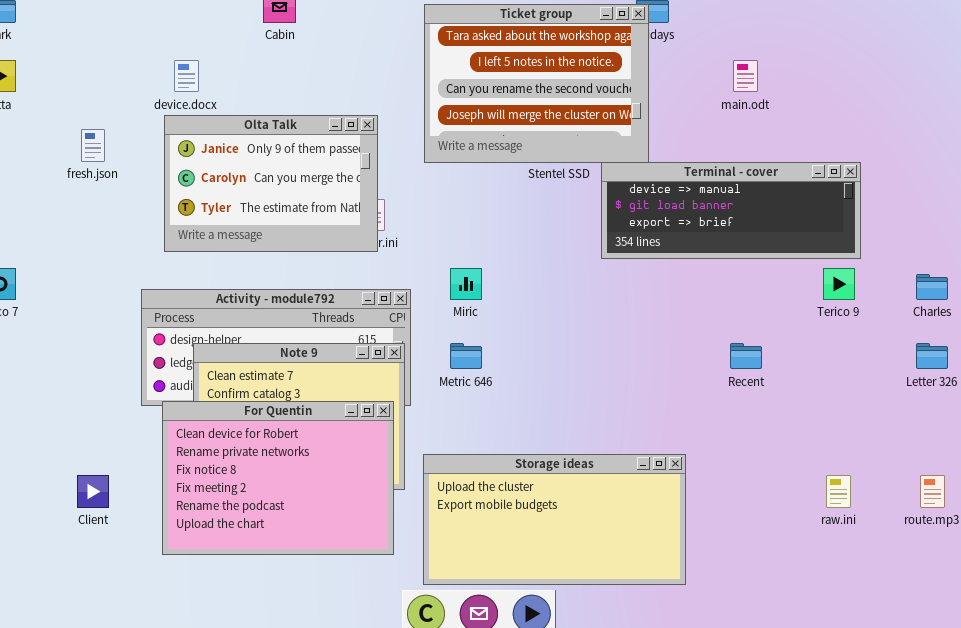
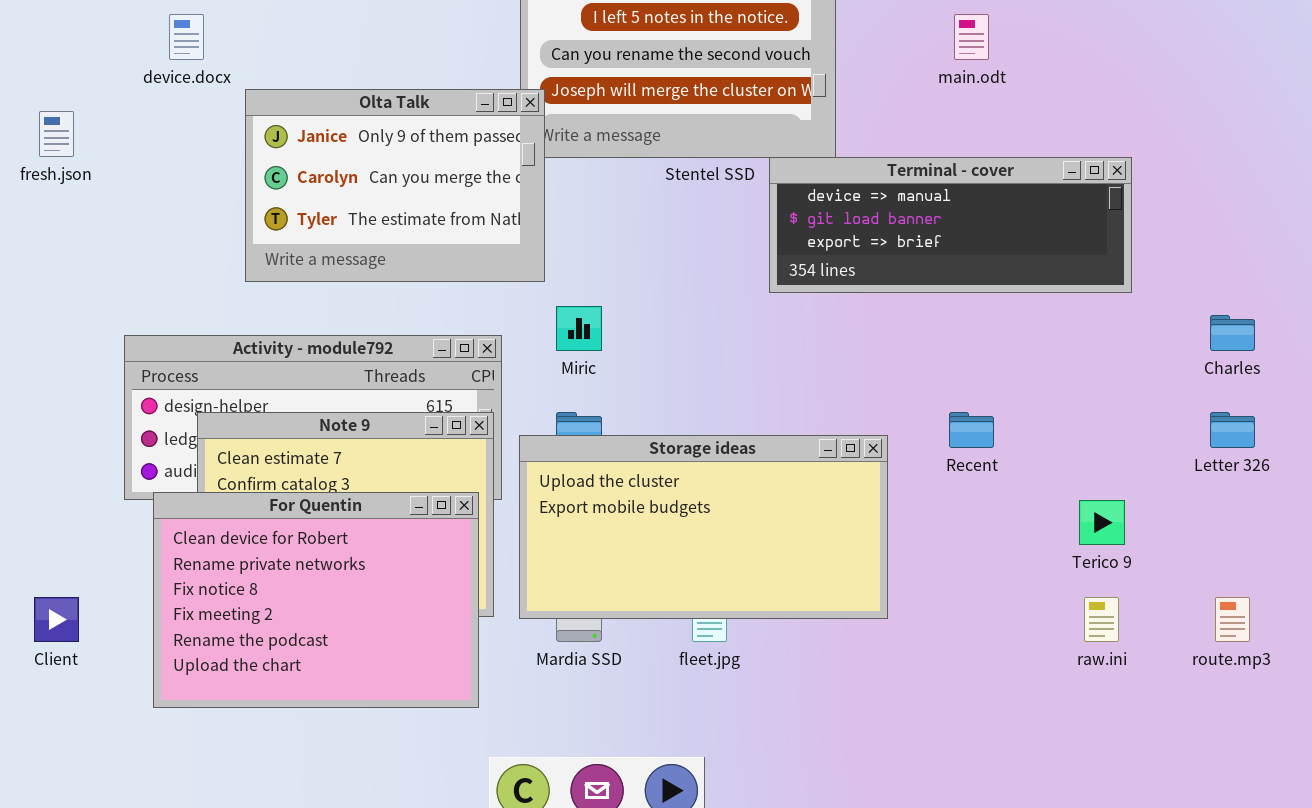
Olta Talk: [164,115,378,252] -> [245,89,545,282], moved
Terico 9: [823,268,855,300] -> [1079,500,1125,545], moved
Storage ideas: [423,454,686,585] -> [519,435,888,619], moved

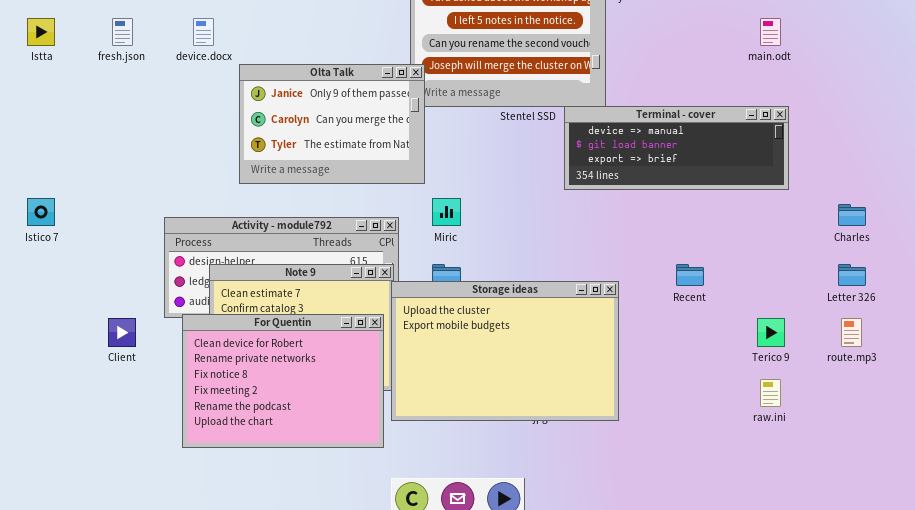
main.odt: [954,14,989,60] -> [760,18,781,46], moved
fresh.json: [39,111,74,157] -> [112,18,133,46], moved
Storage ideas: [519,435,888,619] -> [391,281,619,421], moved, resized
Client: [34,597,79,642] -> [108,318,136,347], moved
route.mp3: [1215,597,1250,642] -> [841,318,862,347], moved

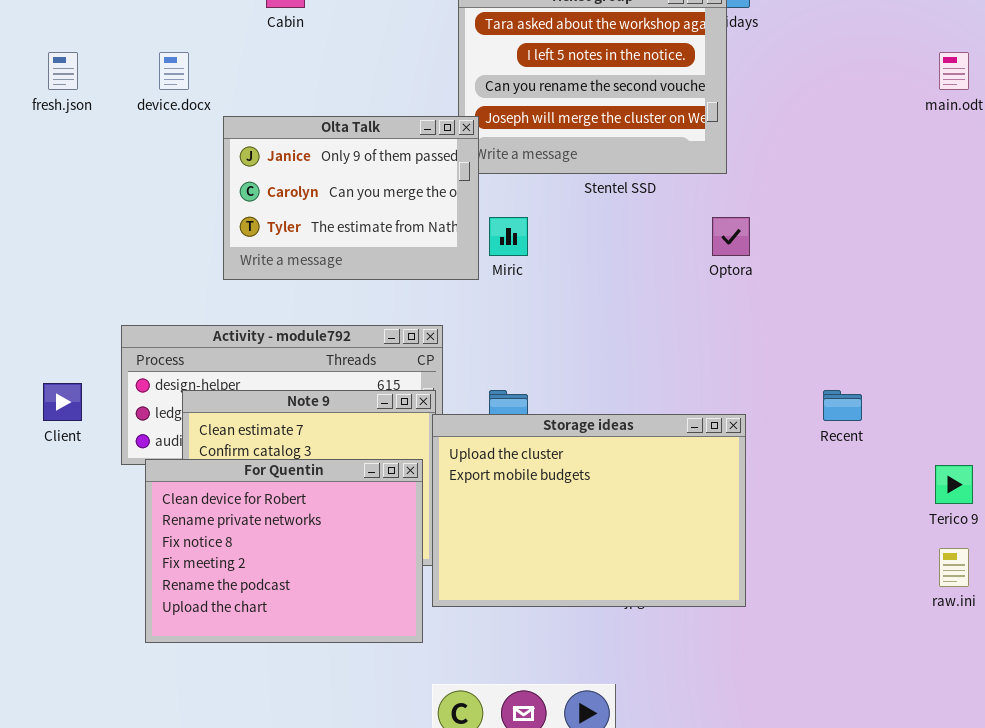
Terminal - cover: [564,106,789,190] -> none, closed
Miric: [432,198,461,226] -> [489,217,528,256], moved
Client: [108,318,136,347] -> [43,383,82,421], moved

